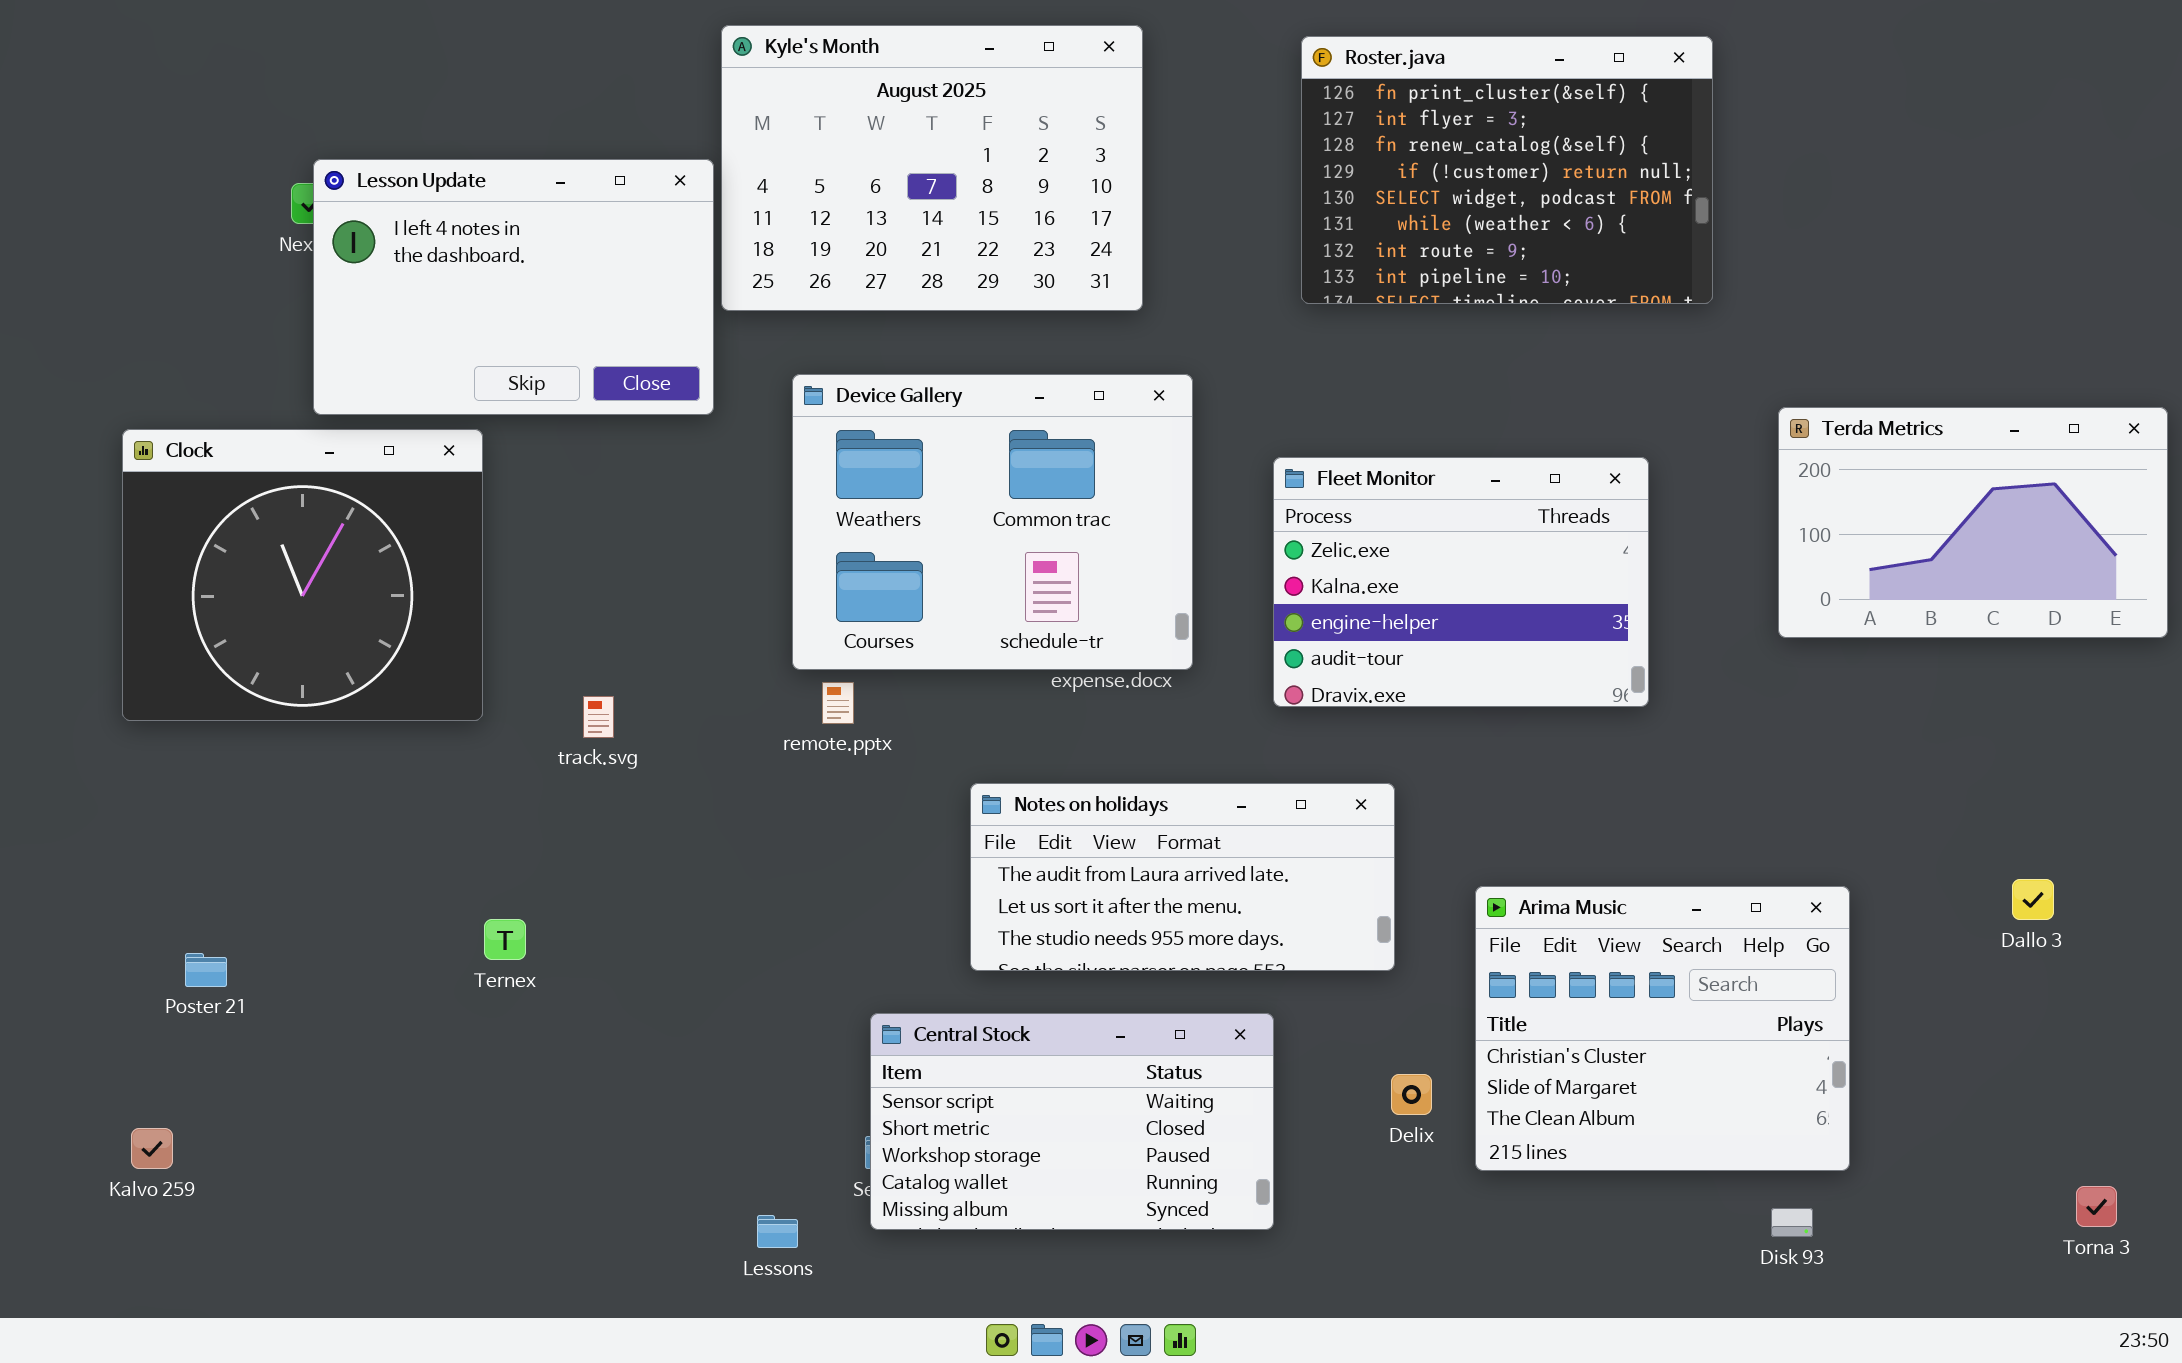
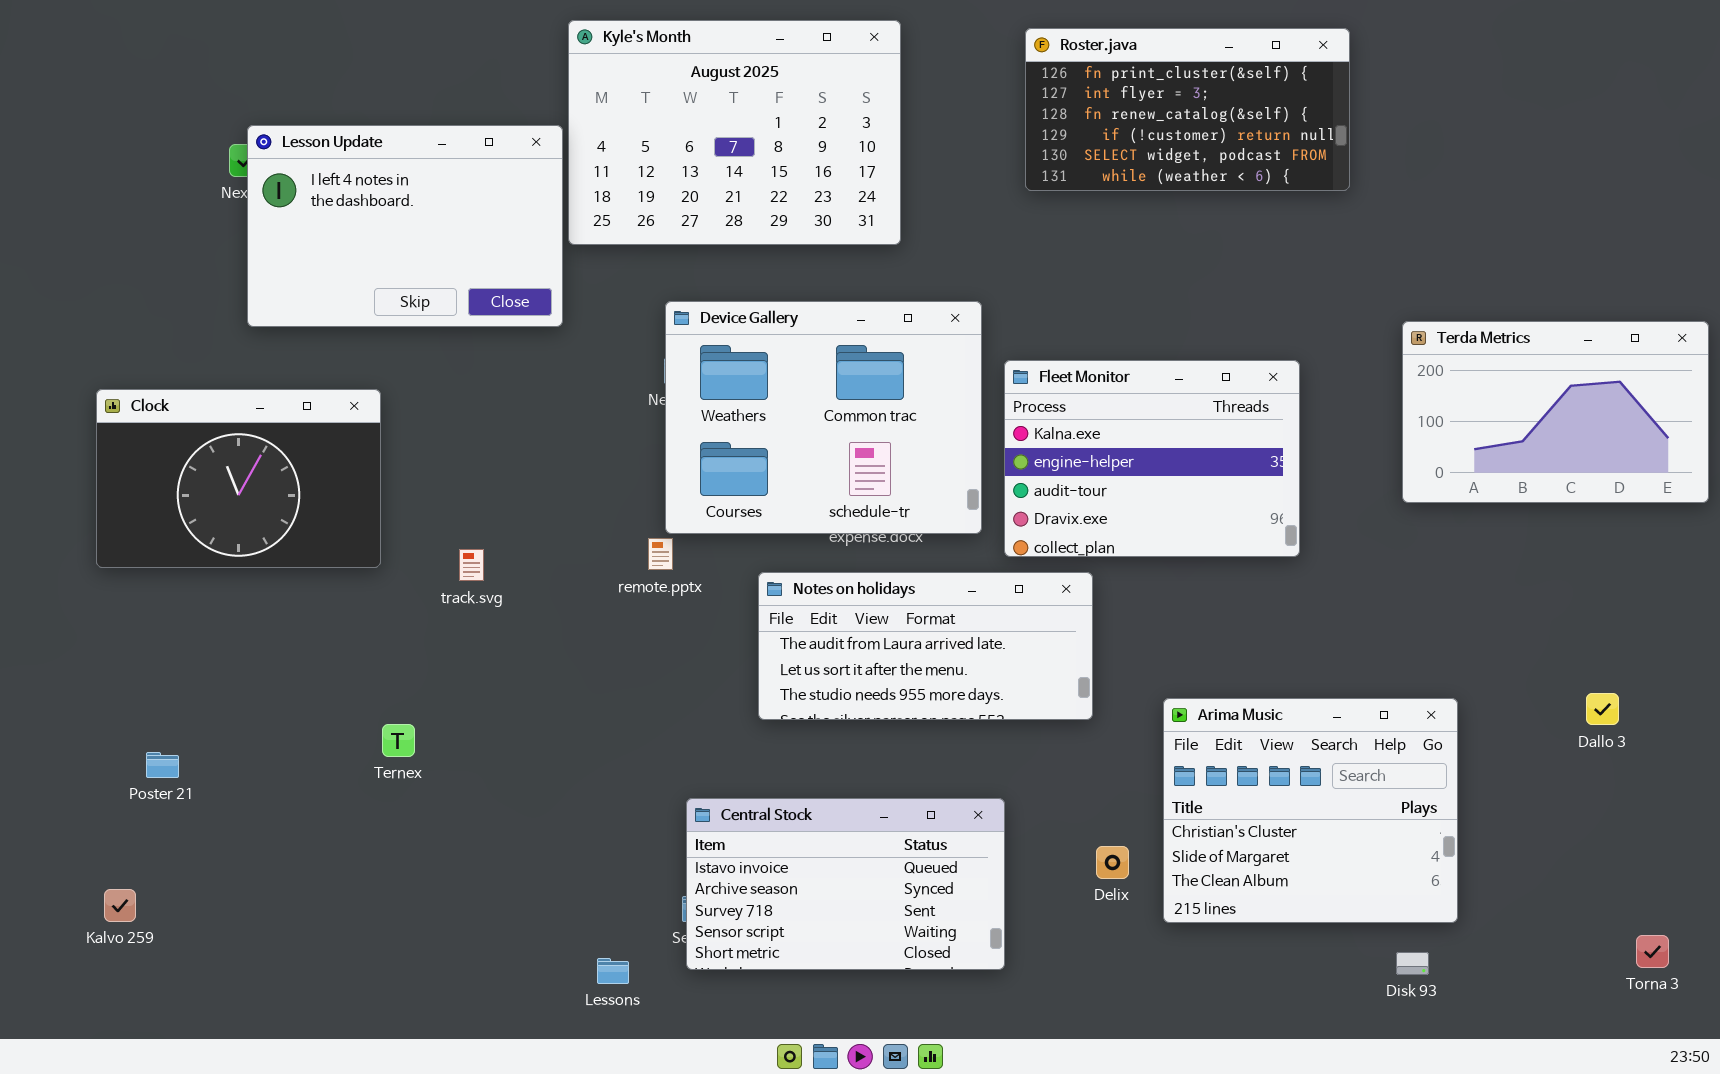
Roster.java: [1301,36,1713,304] -> [1025,28,1350,191], resized
Device Gallery: [792,374,1193,670] -> [665,301,982,534], moved
Clock: [122,429,483,721] -> [96,389,381,568], resized
Fleet Monitor: [1273,457,1649,707] -> [1004,360,1300,557], scrolled down 1 row
Notes on holidays: [970,783,1395,971] -> [758,572,1093,720], moved
Central Stock: [870,1013,1274,1230] -> [686,798,1005,970], scrolled up 3 rows

